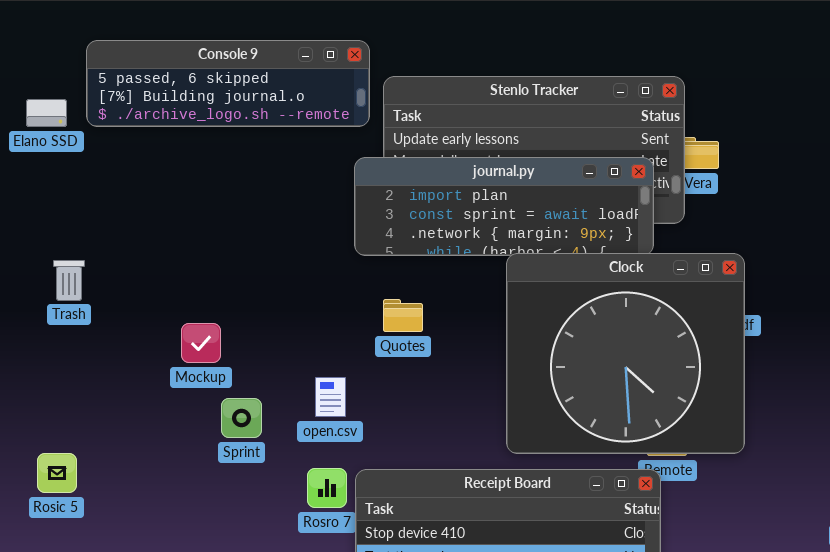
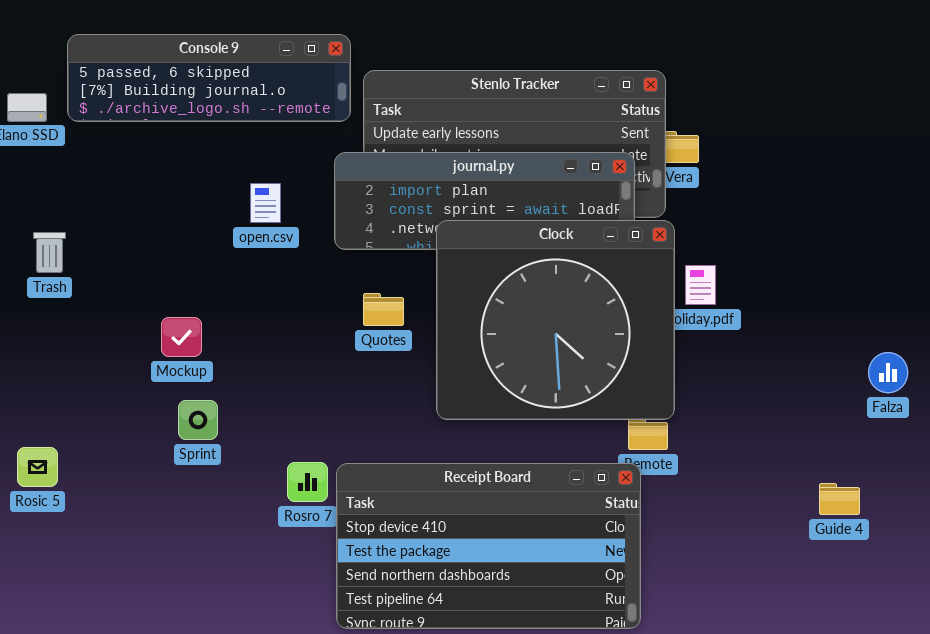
Clock: [506,253,745,454] -> [436,220,675,420], moved
Trash: [53,260,85,301] -> [33,232,66,273], moved
open.csv: [315,377,346,417] -> [250,183,281,223], moved
Sprint: [221,398,262,438] -> [178,400,218,440], moved

